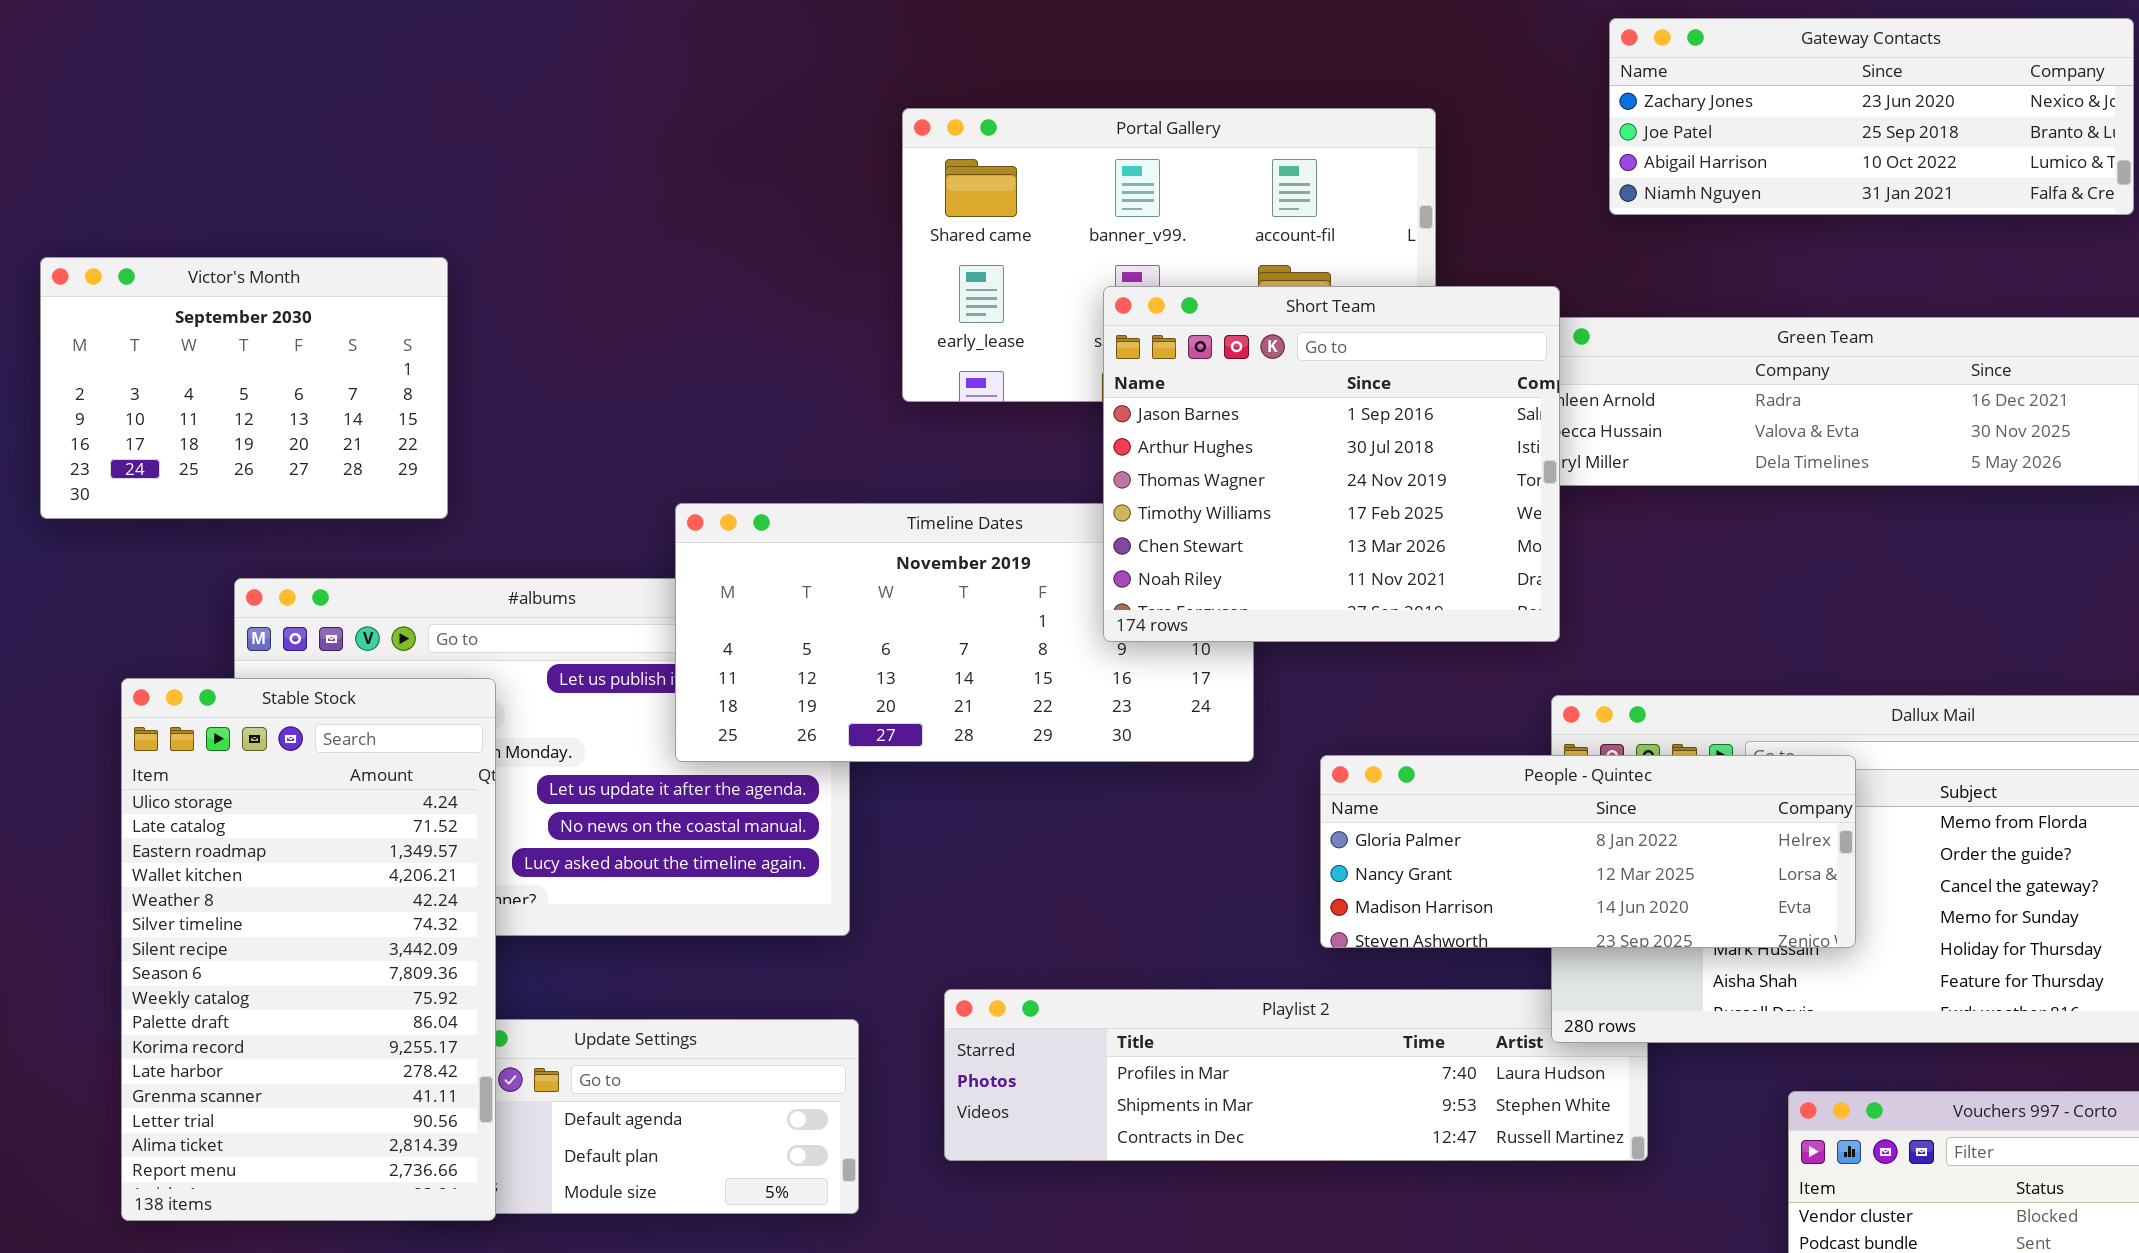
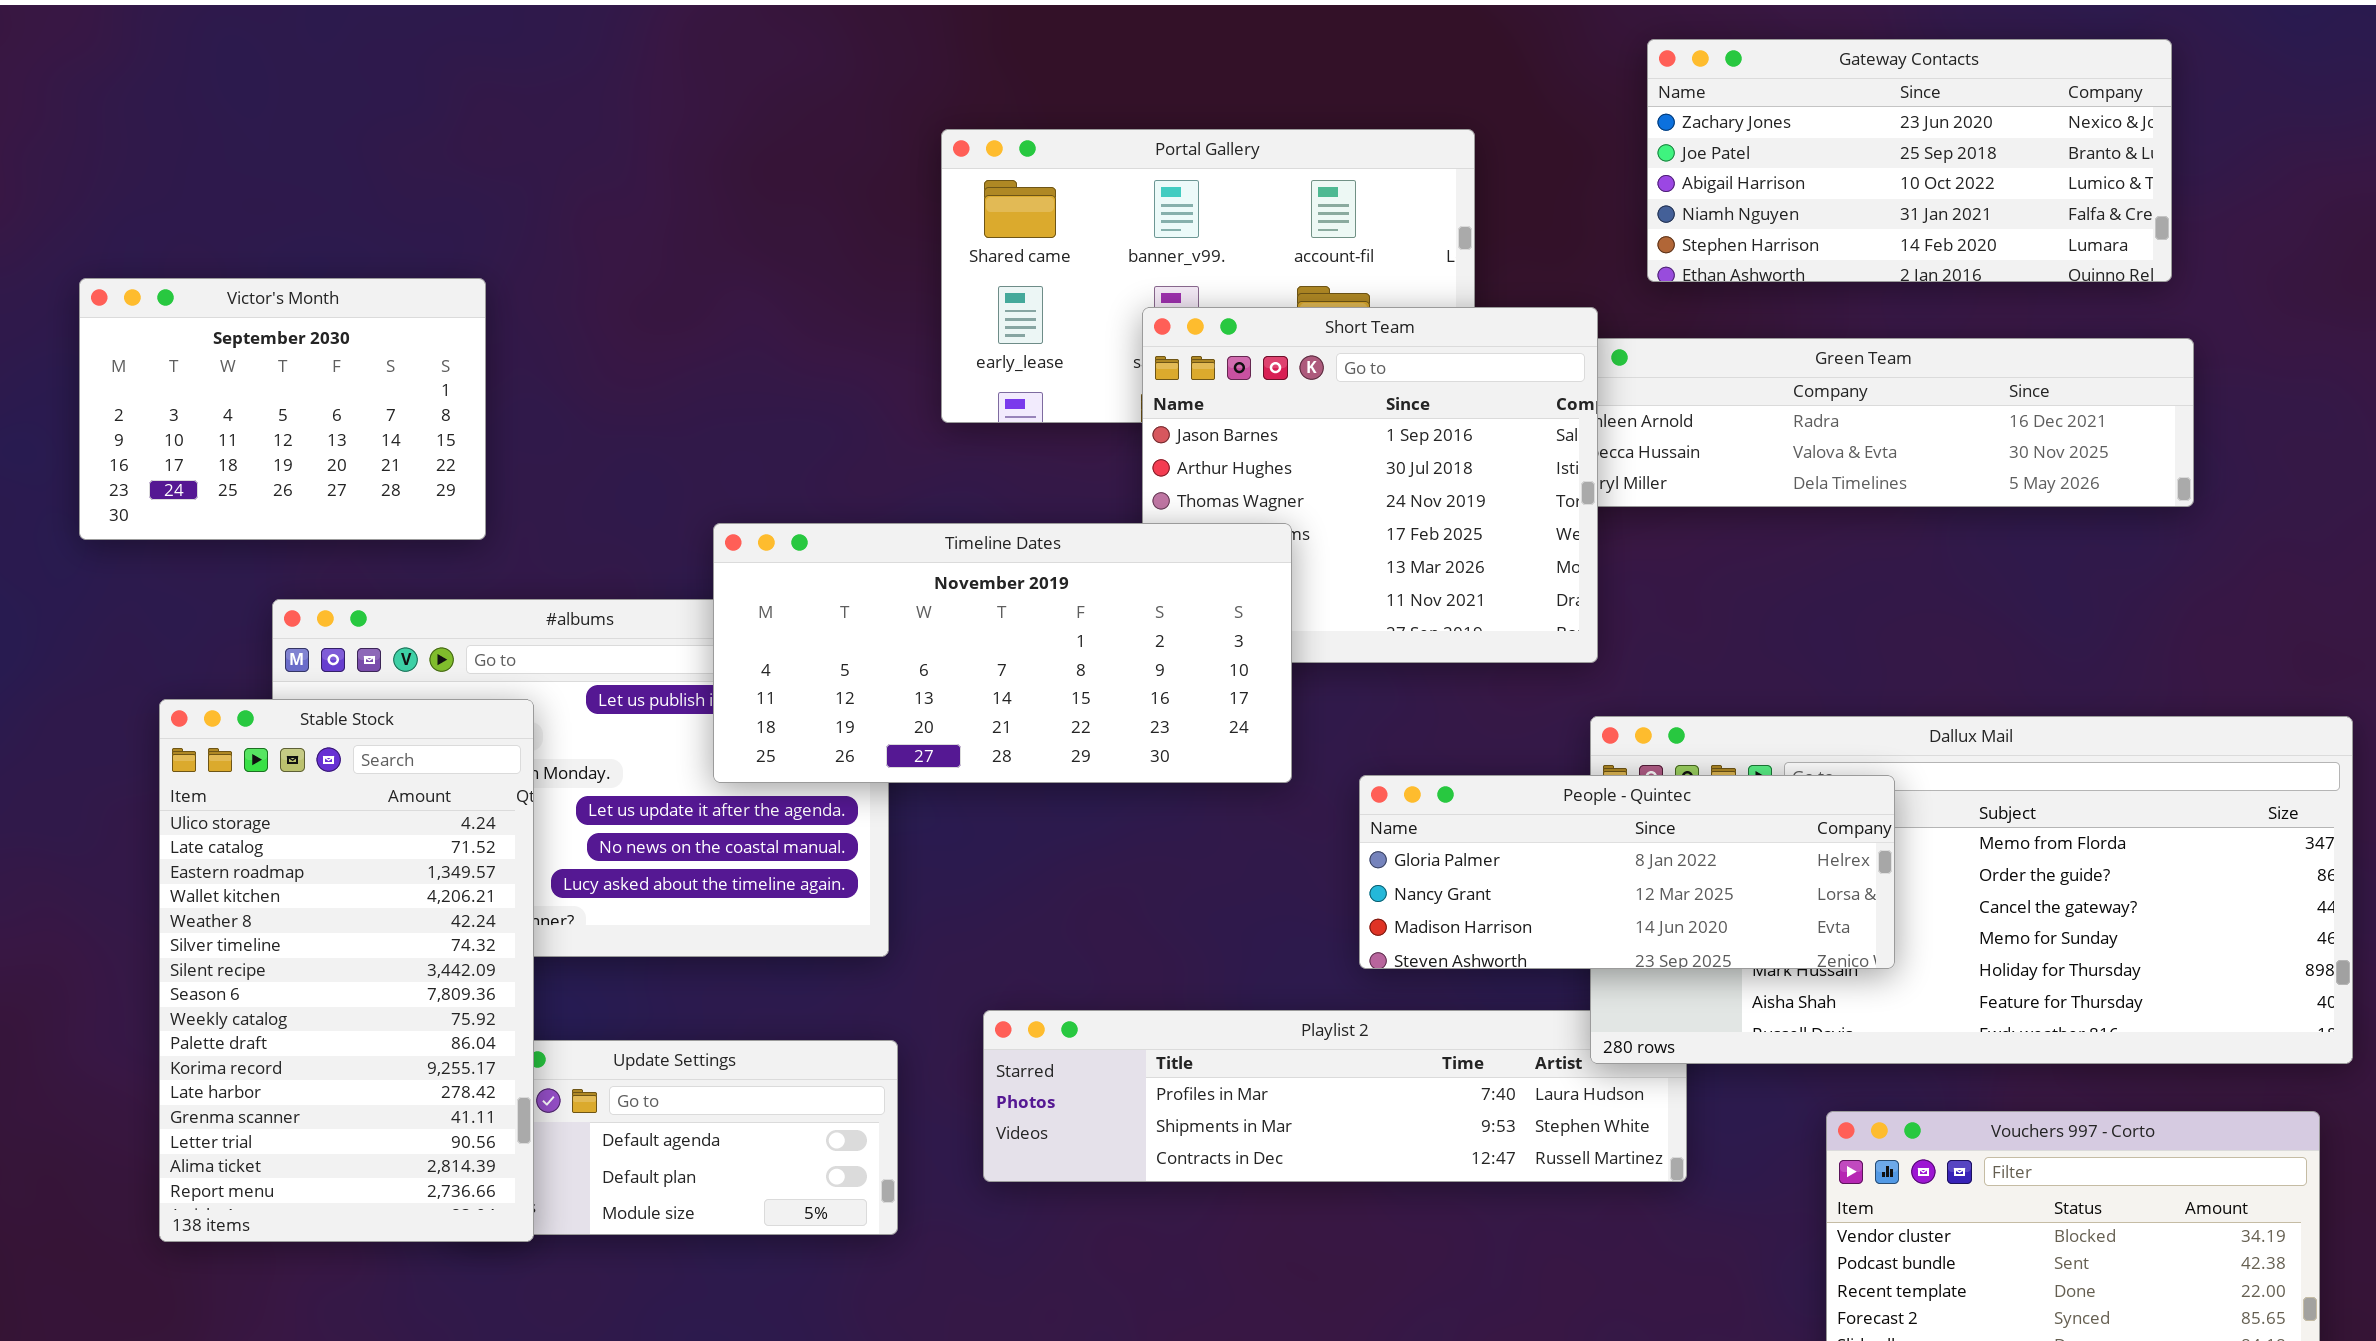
Gateway Contacts: [1609,18,2134,215] -> [1647,39,2172,282], resized
Timeline Dates: [675,503,1254,762] -> [713,523,1292,783], raised

